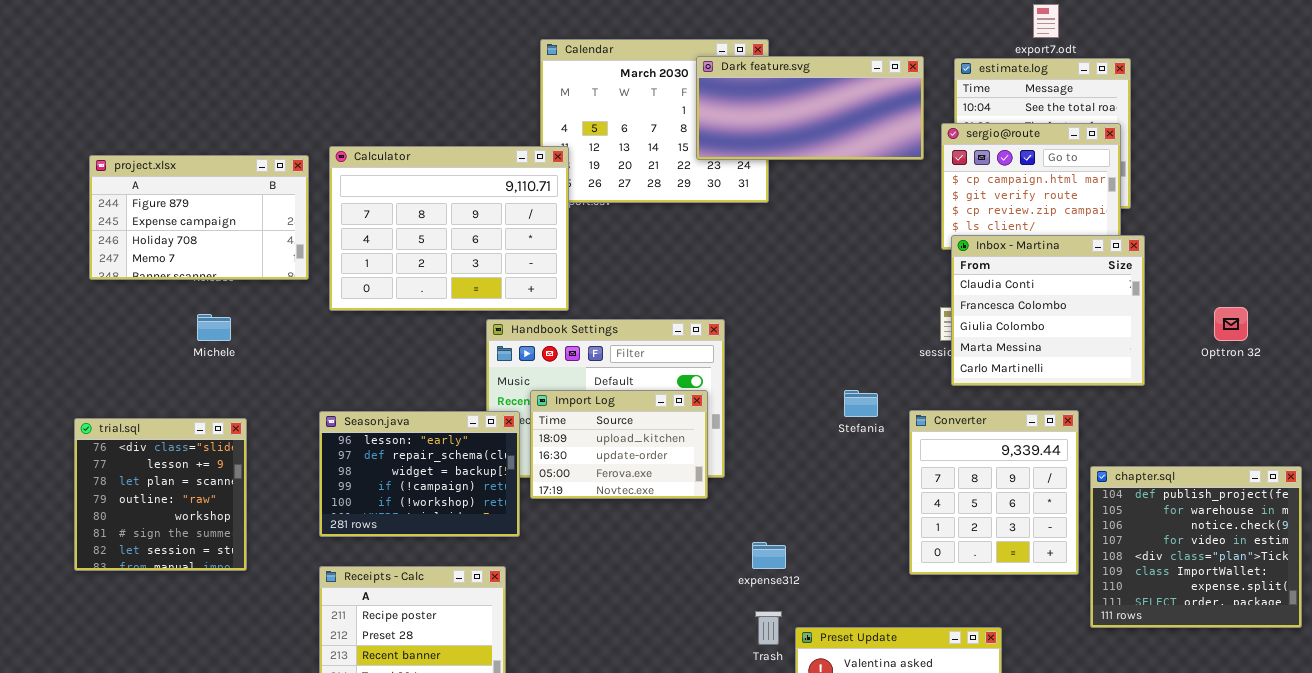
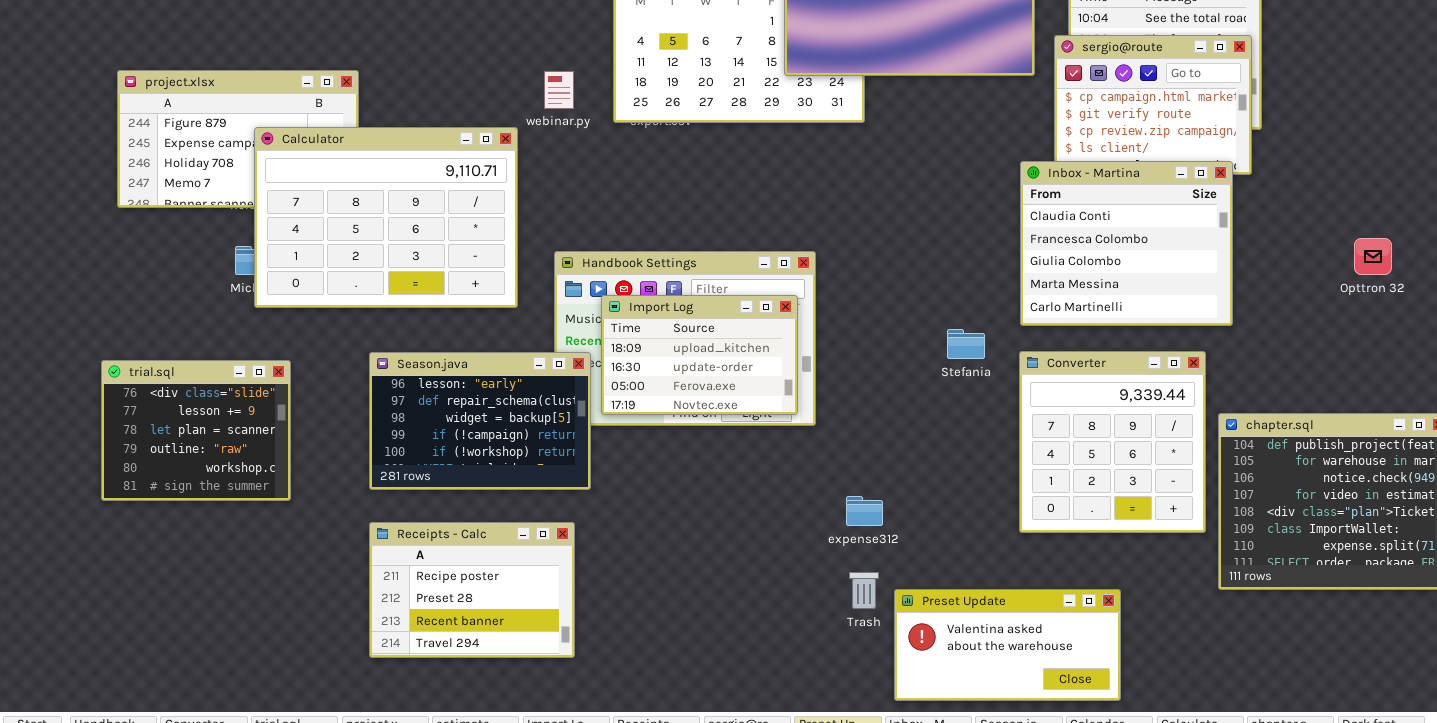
Calculator: [329,146,569,311] -> [254,127,518,308], moved
Inbox - Martina: [951,235,1145,386] -> [1020,161,1233,326], moved
Import Log: [530,390,708,499] -> [601,295,798,415], moved
trial.sql: [74,418,247,571] -> [101,360,291,501], resized

